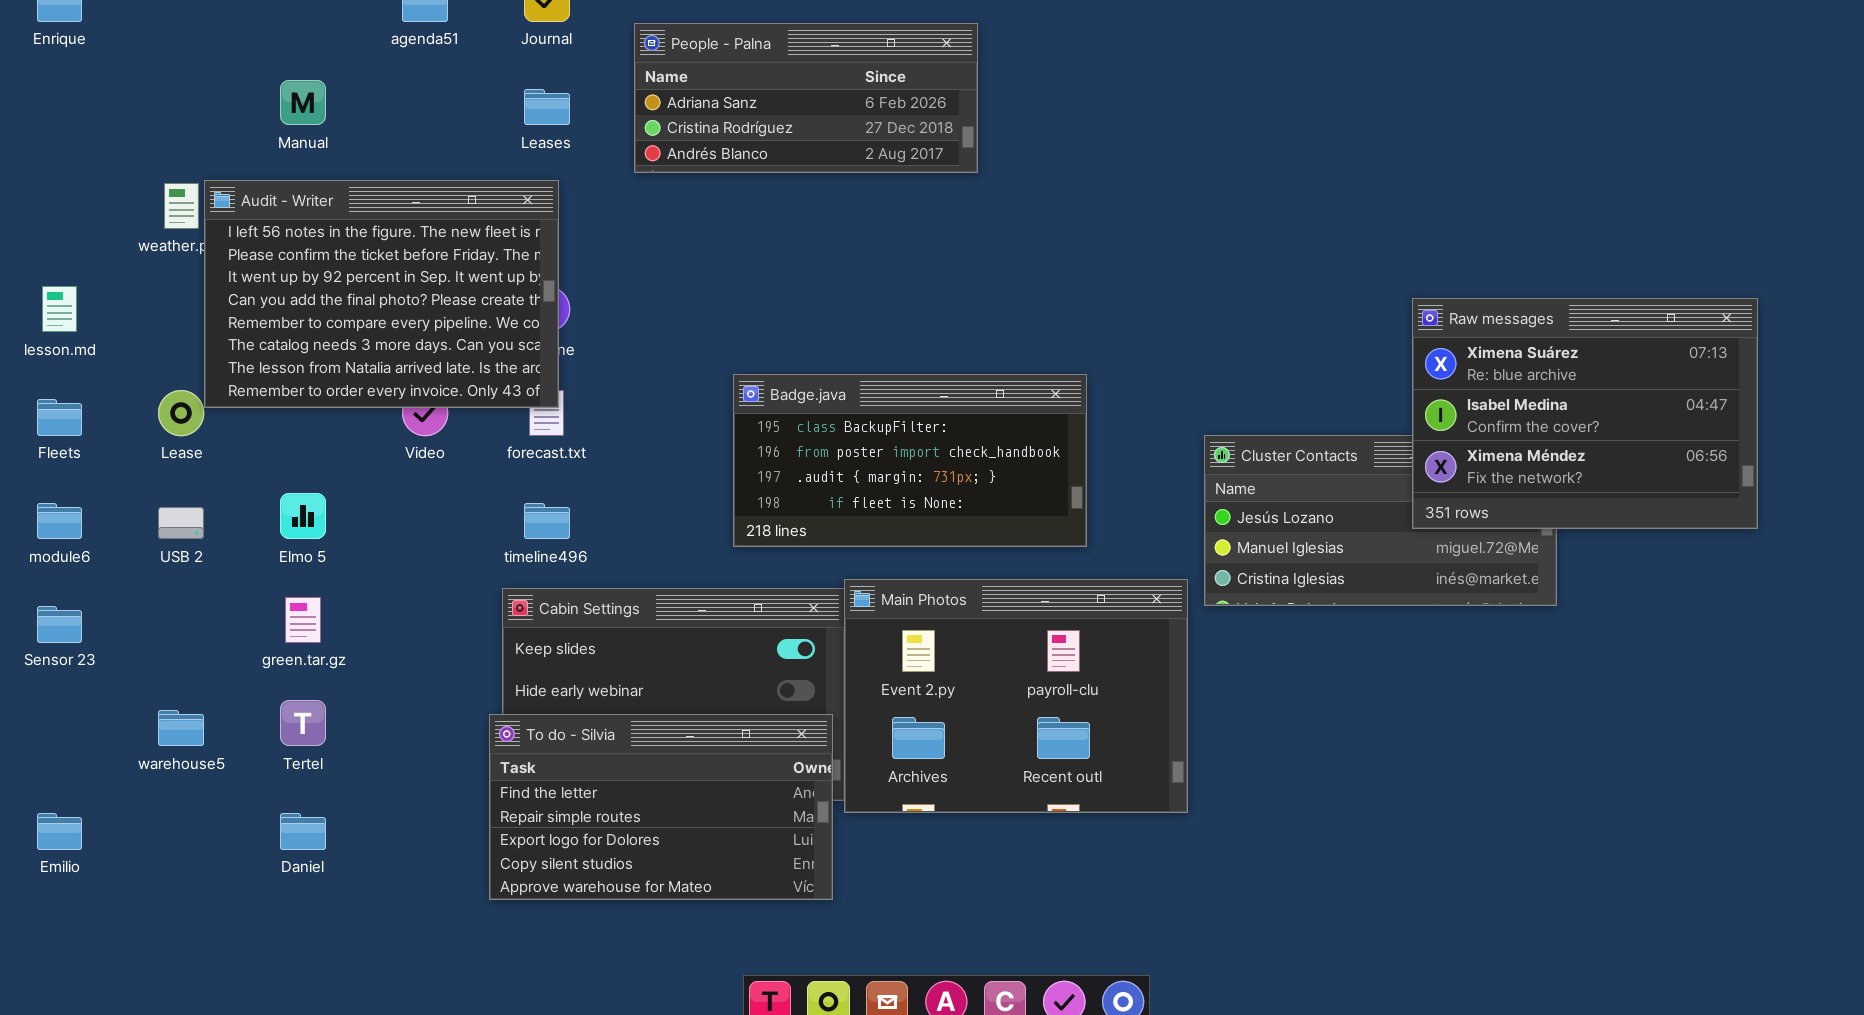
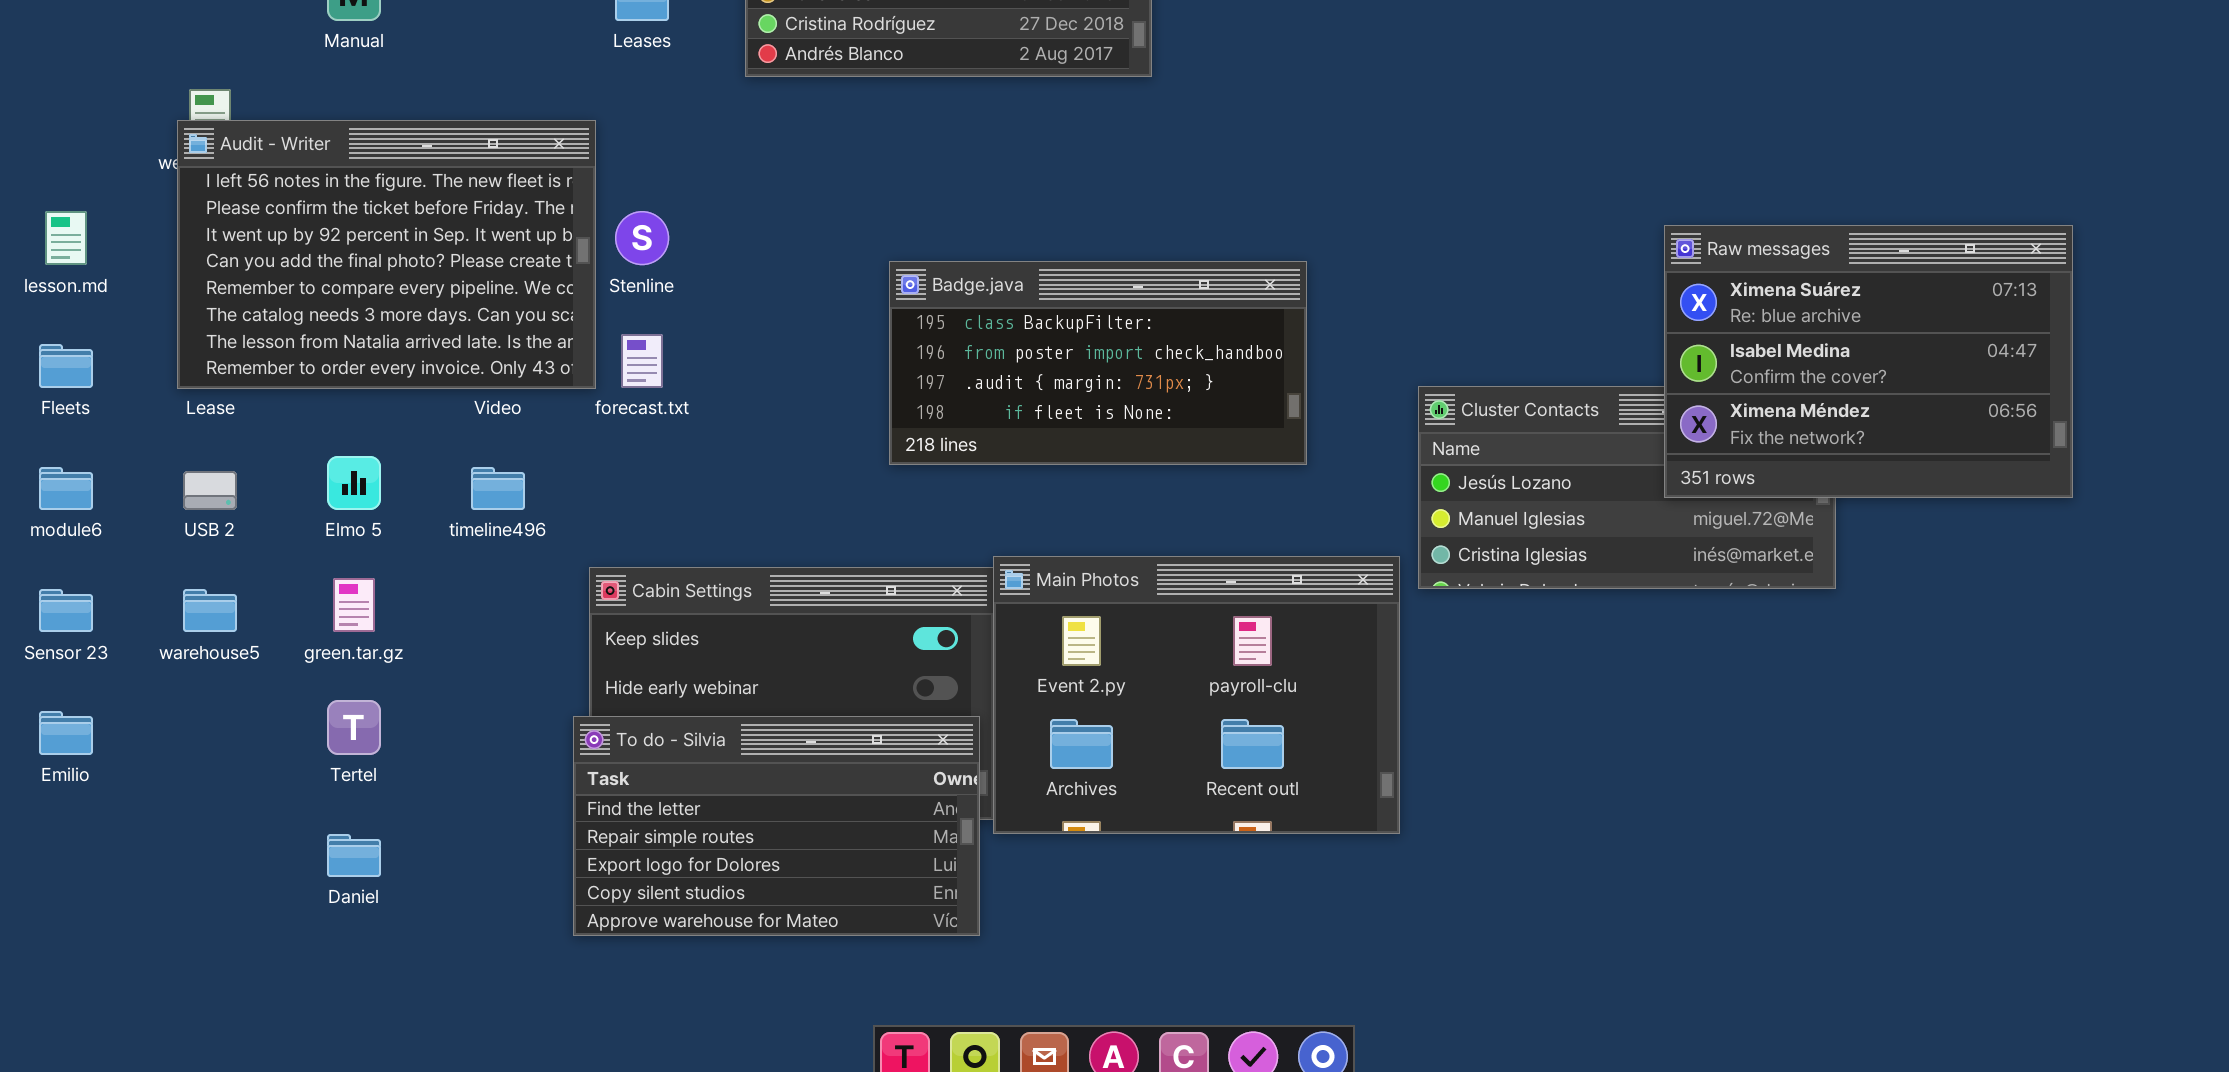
Audit - Writer: [204,180,559,408] -> [177,120,596,389], moved
Badge.java: [733,374,1087,547] -> [889,261,1307,465], moved
timeline496: [524,503,570,539] -> [471,467,525,510], moved
warehouse5: [158,710,204,746] -> [183,589,237,632], moved
Emilio: [37,813,82,850] -> [39,711,93,755], moved

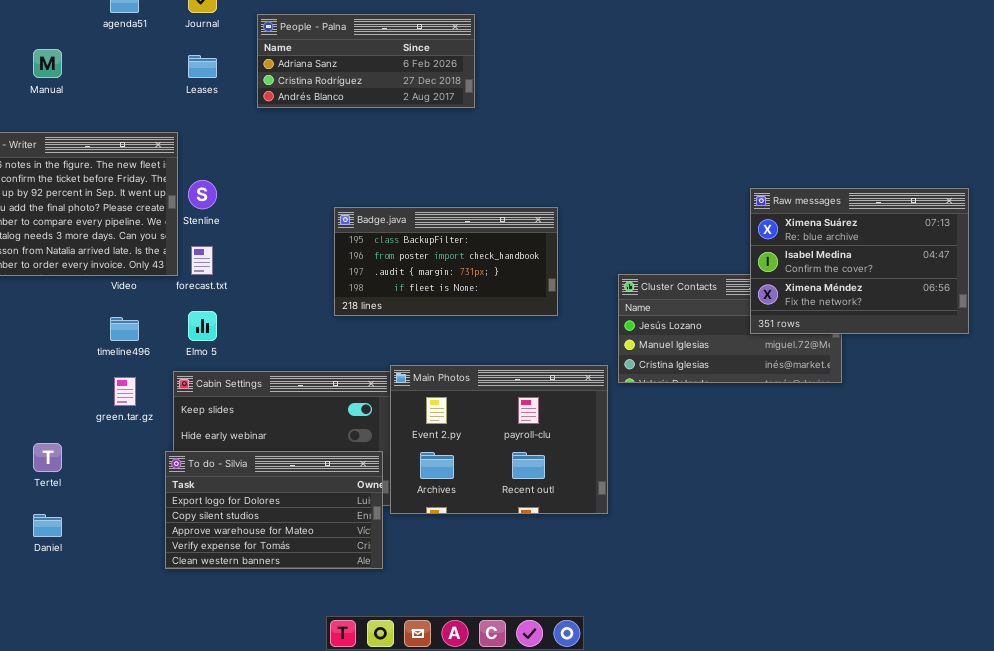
Elmo 5: [327,456,381,510] -> [188,311,217,341], moved
green.tar.gz: [333,578,375,632] -> [114,377,136,406], moved
To do - Silvia: [573,716,980,936] -> [165,451,383,569], scrolled down 2 rows

